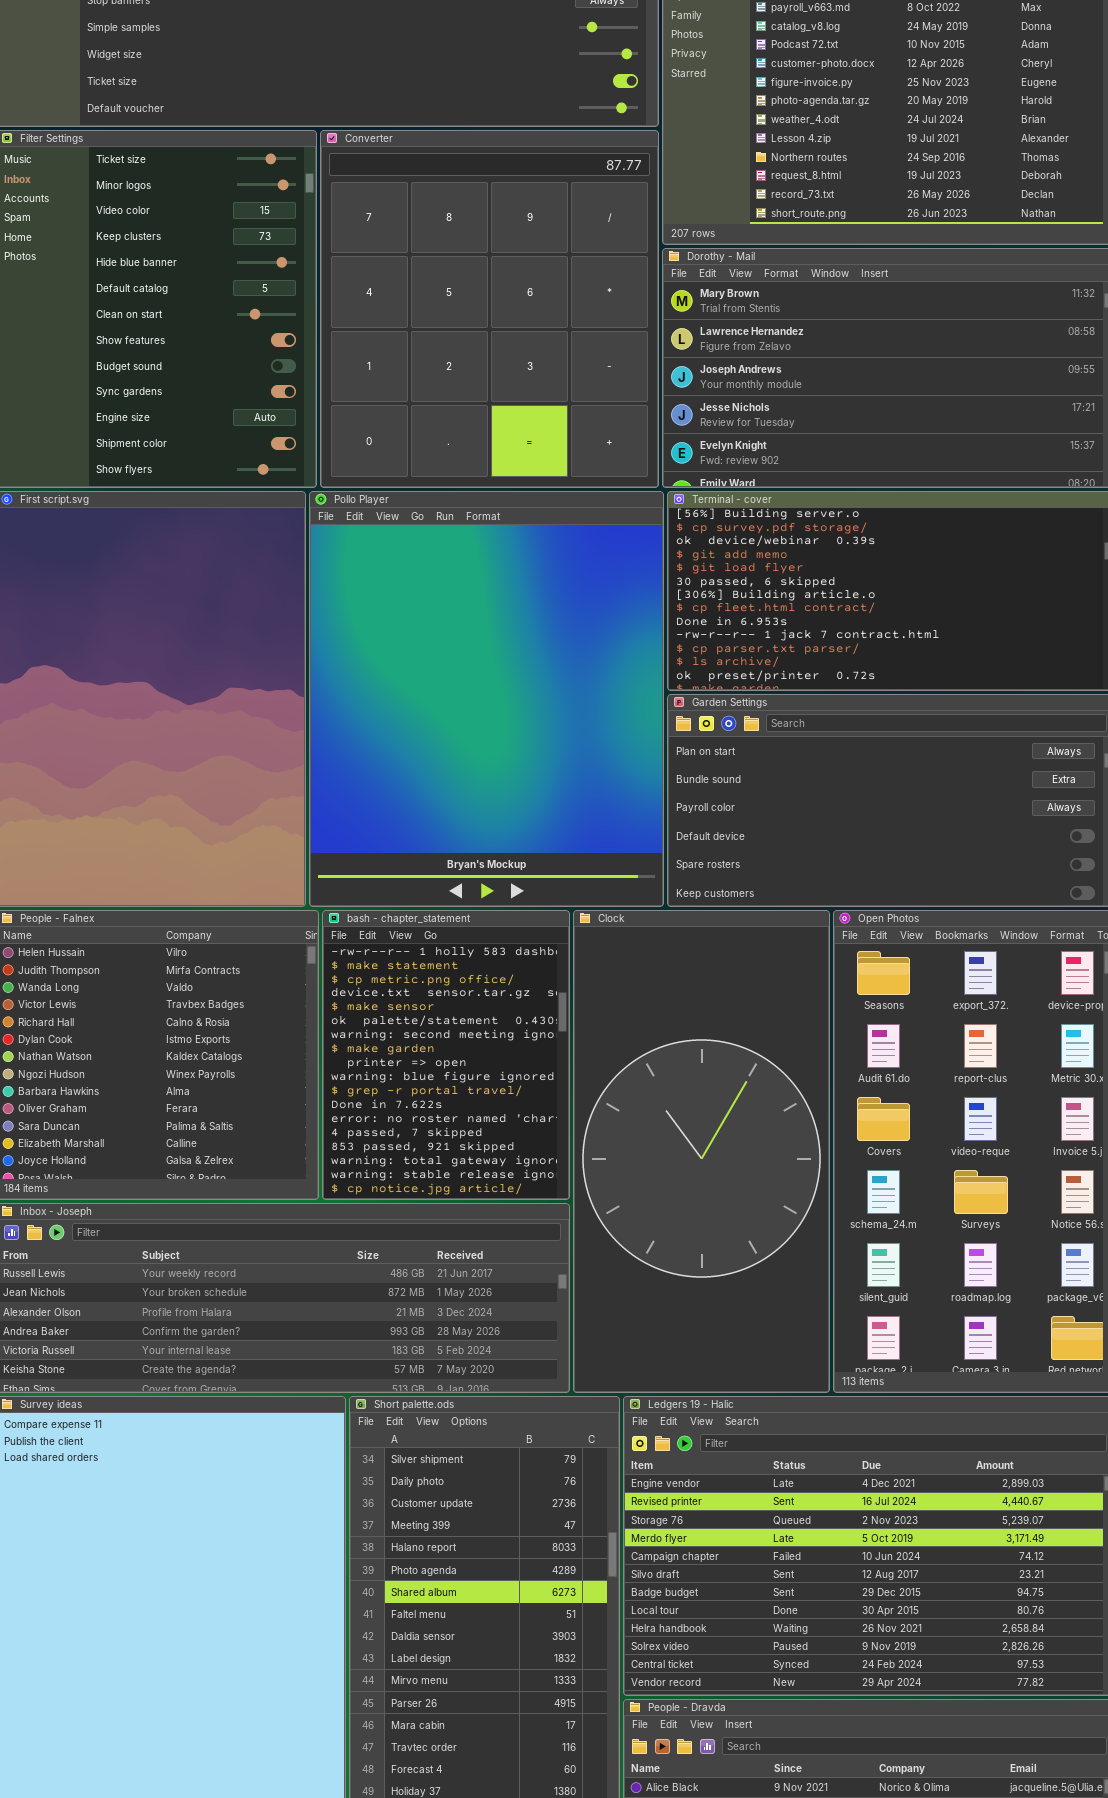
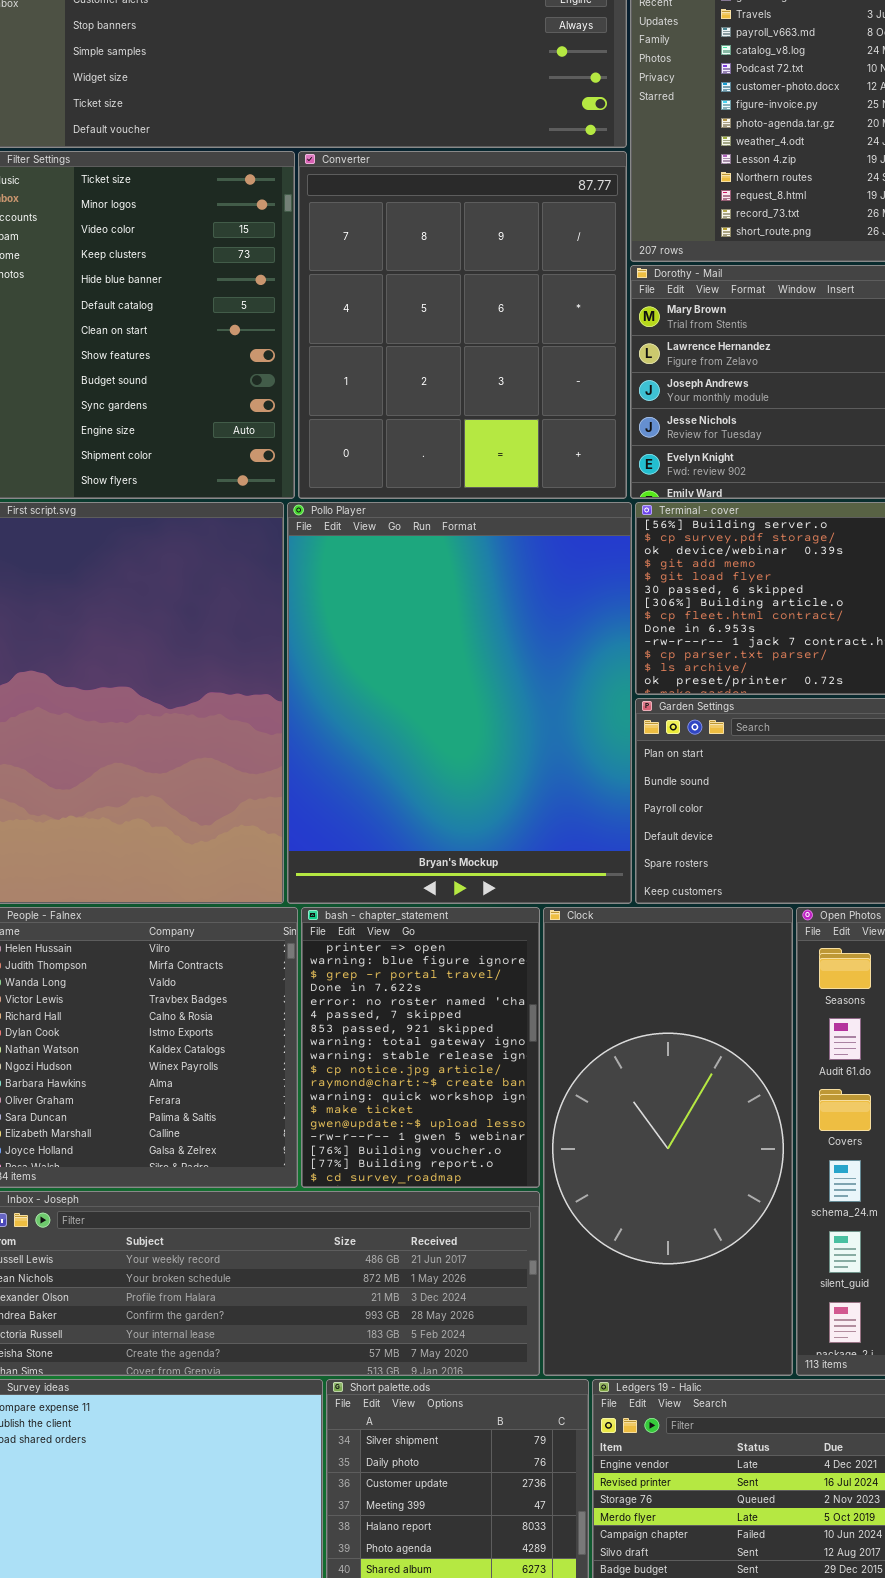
bash - chapter_statement: [322,910,570,1200] -> [301,907,540,1188], scrolled down 8 rows

